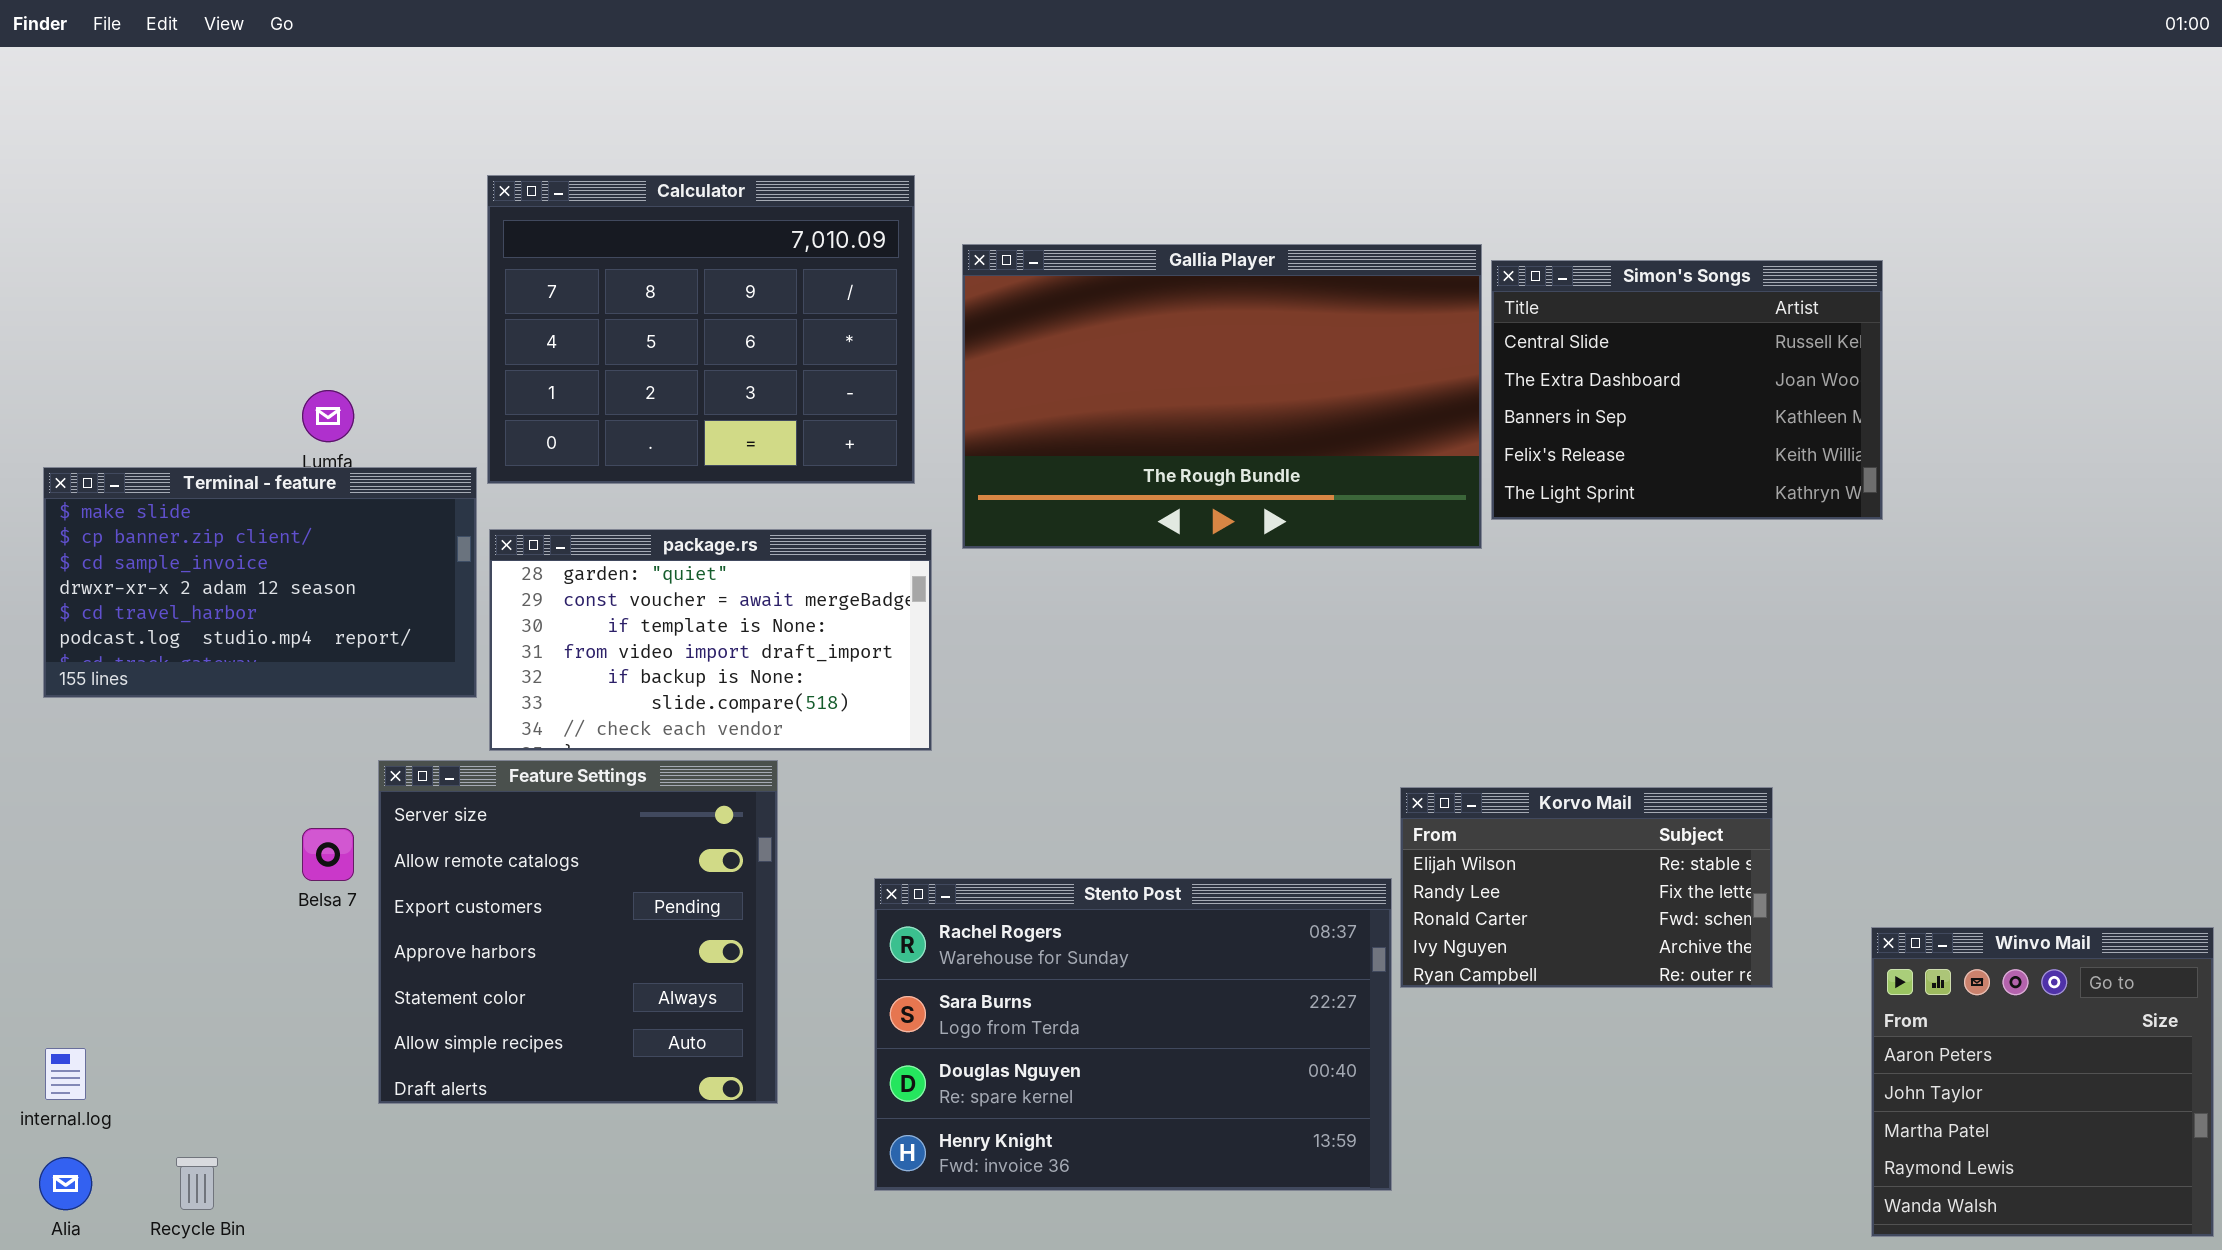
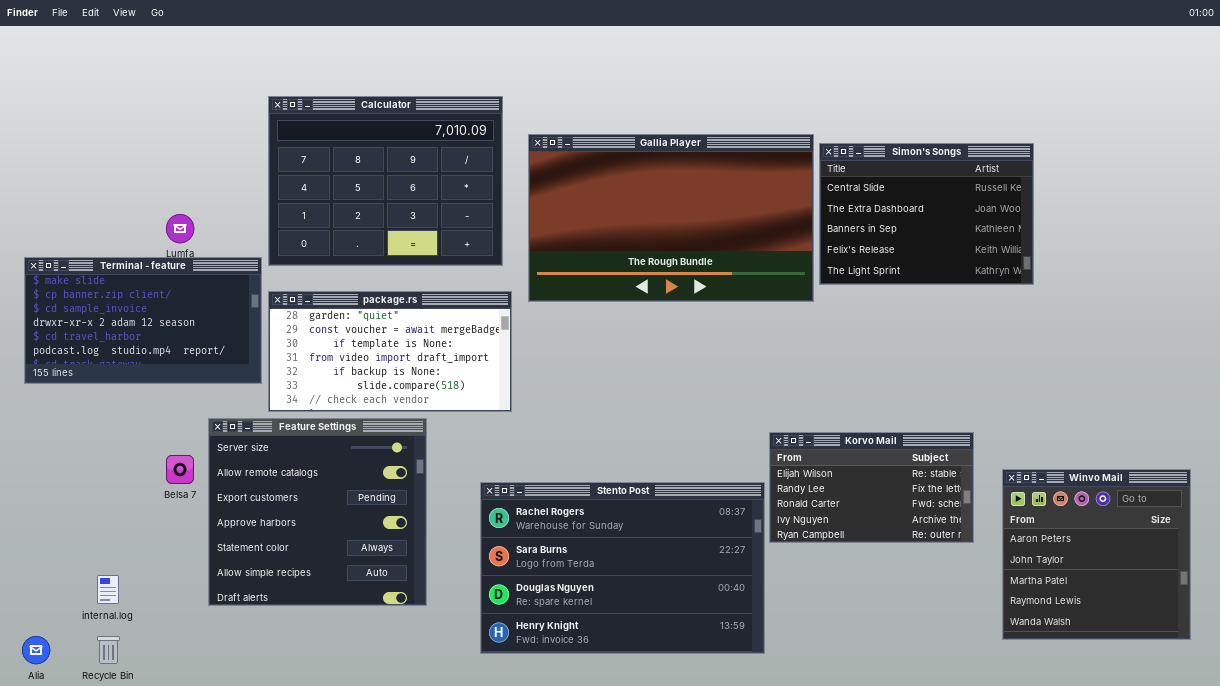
Winvo Mail: [1871,927,2214,1237] -> [1002,469,1191,640], moved
internal.log: [45,1048,86,1100] -> [97,575,119,604], moved

